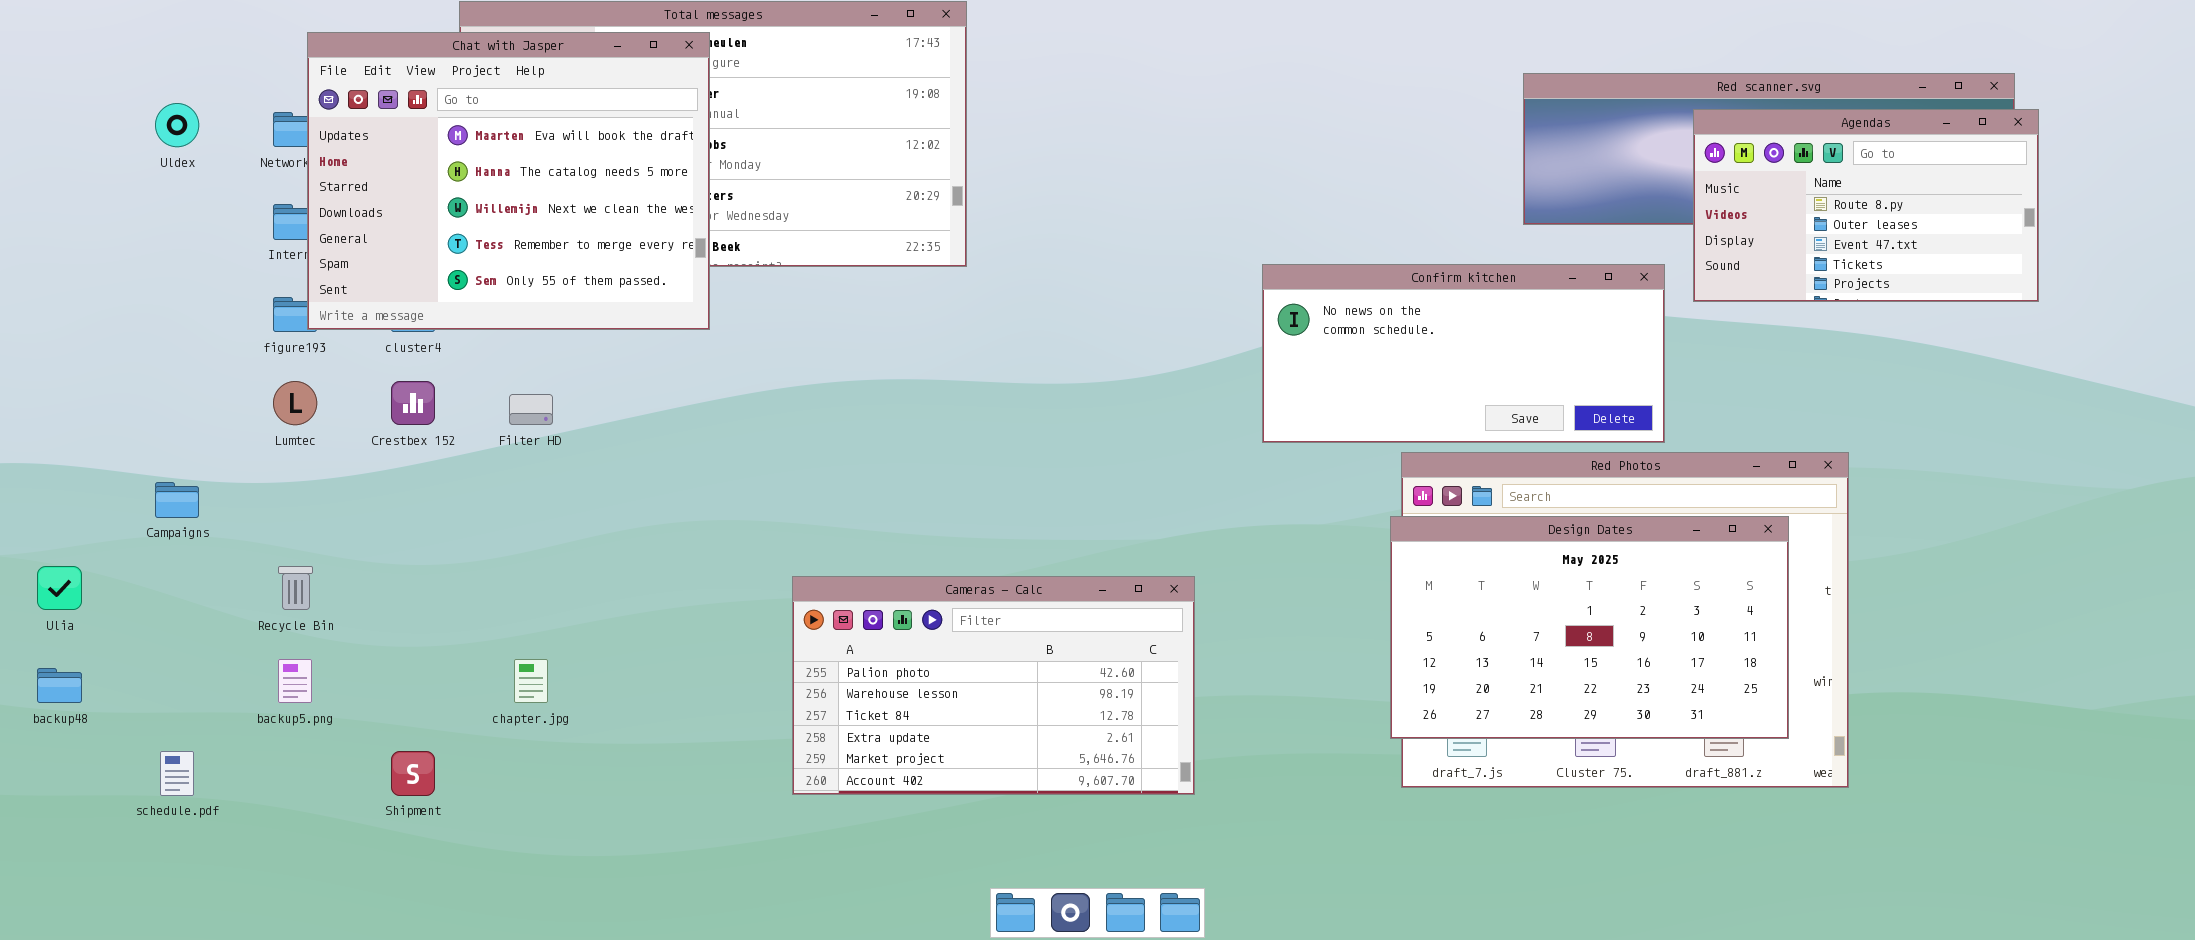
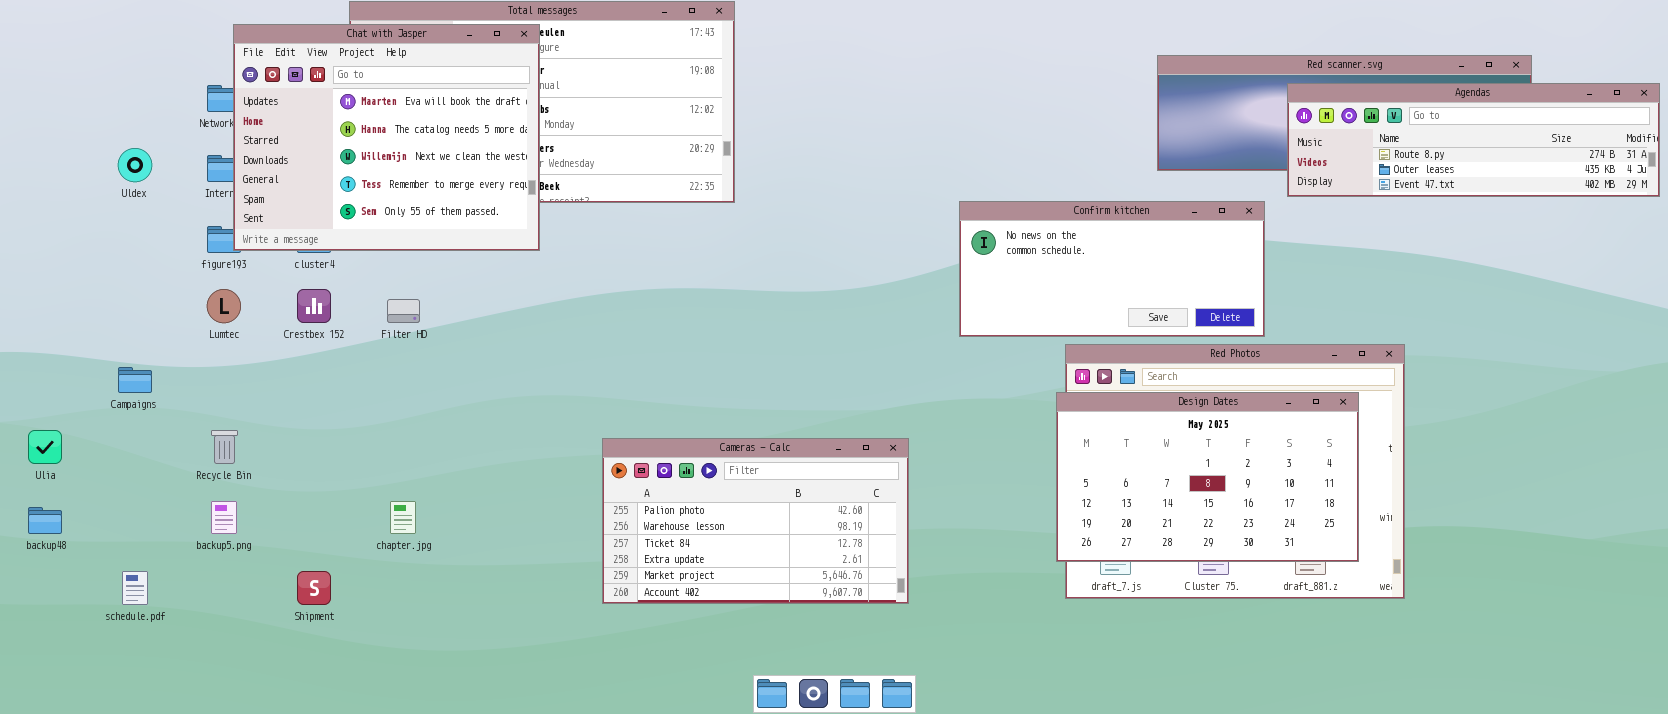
Uldex: [155,103,199,147] -> [118,148,152,182], moved
Agendas: [1693,109,2039,302] -> [1287,83,1660,197], resized

